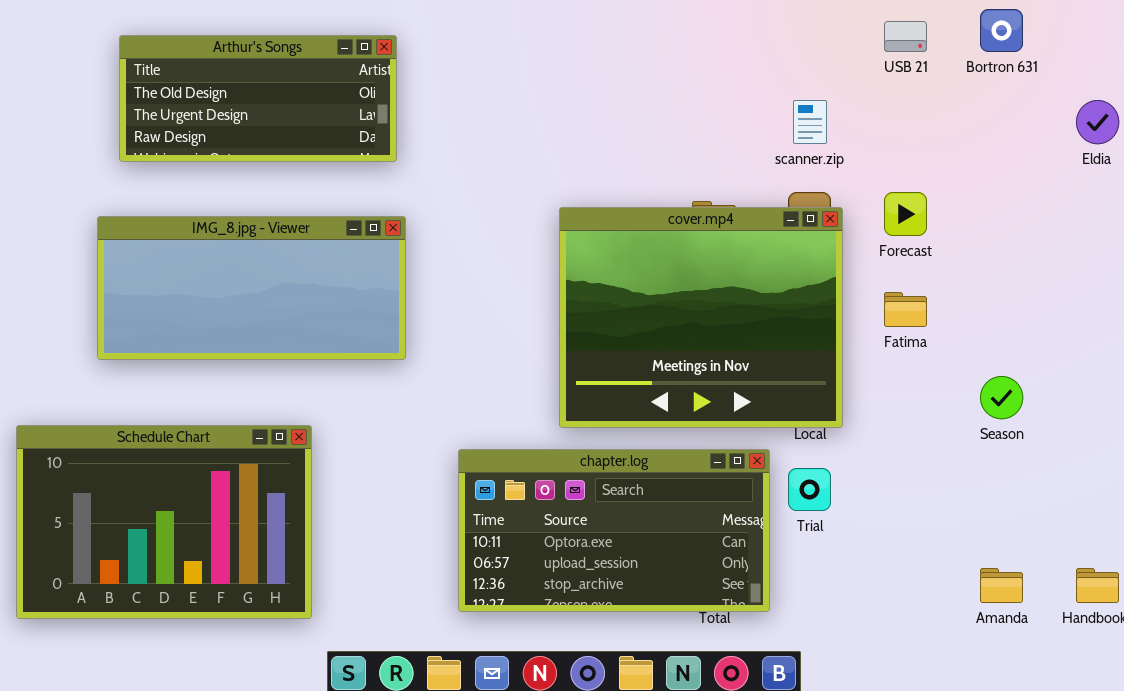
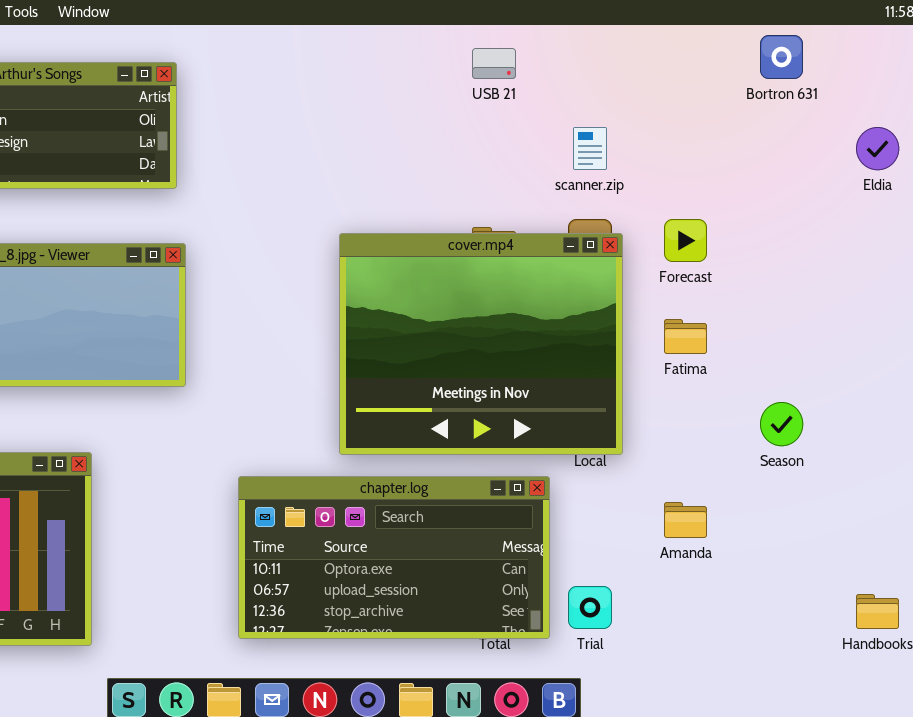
USB 21: [884,21,927,52] -> [472,48,516,79], moved
Trial: [788,468,831,511] -> [568,586,612,629], moved
Amanda: [980,568,1023,603] -> [664,502,707,538], moved

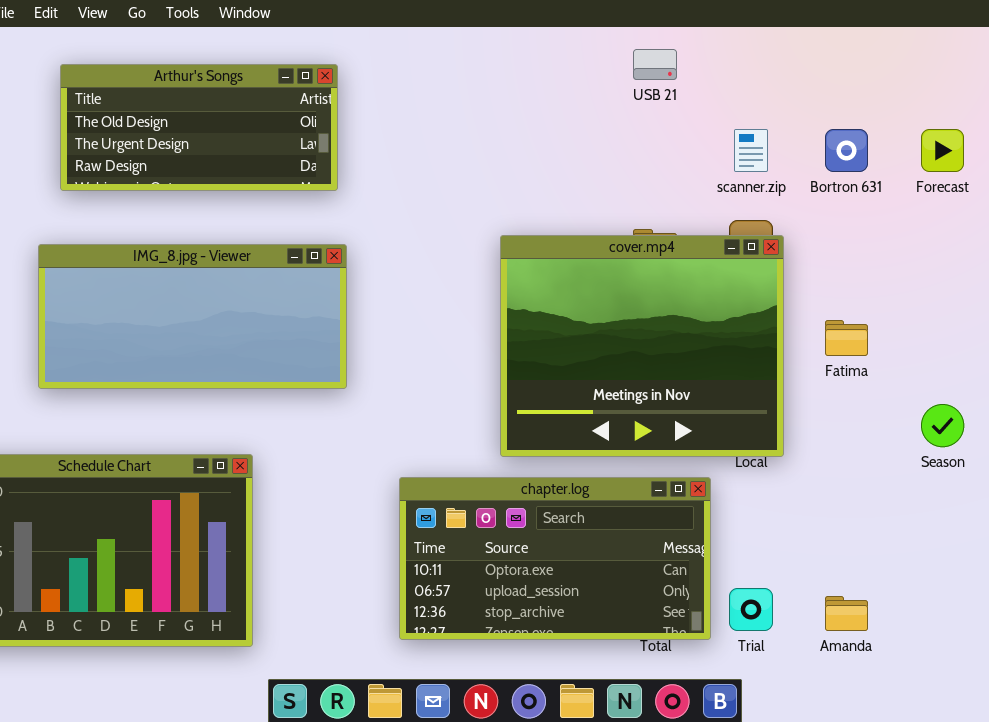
Bortron 631: [760,35,803,79] -> [825,129,868,172], moved
Forecast: [664,219,707,262] -> [921,129,964,172], moved
Amanda: [664,502,707,538] -> [825,596,868,631], moved

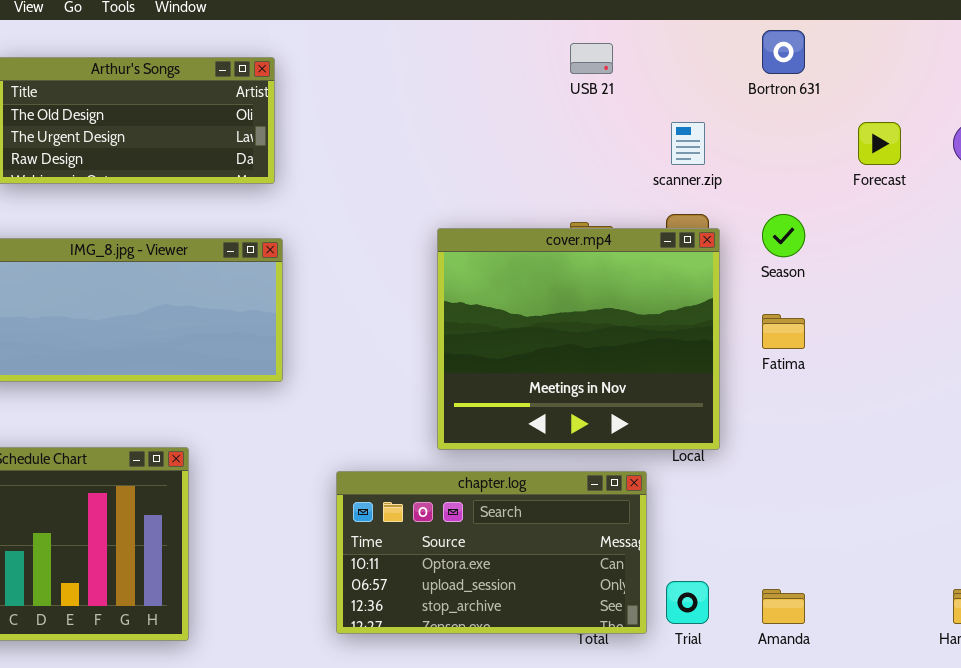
Bortron 631: [825,129,868,172] -> [762,30,805,74], moved
Season: [921,404,964,447] -> [762,214,805,257], moved

